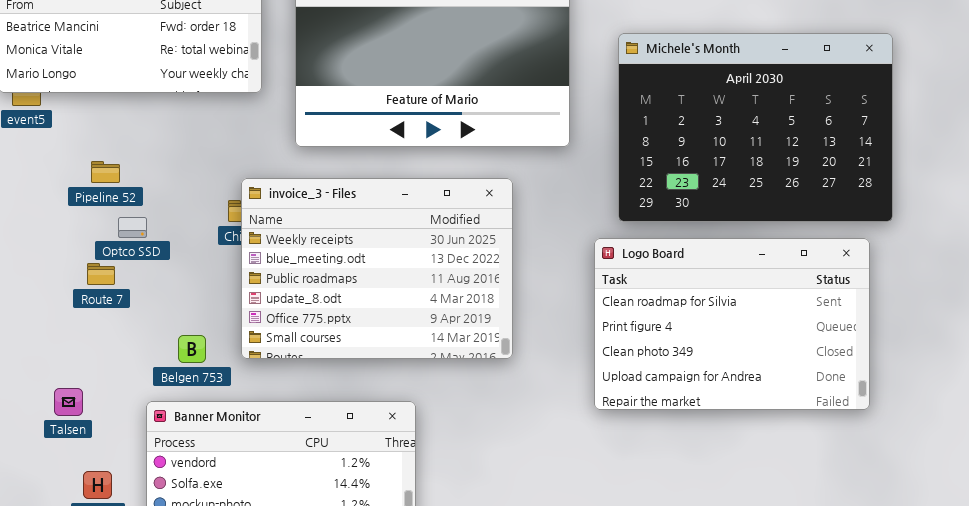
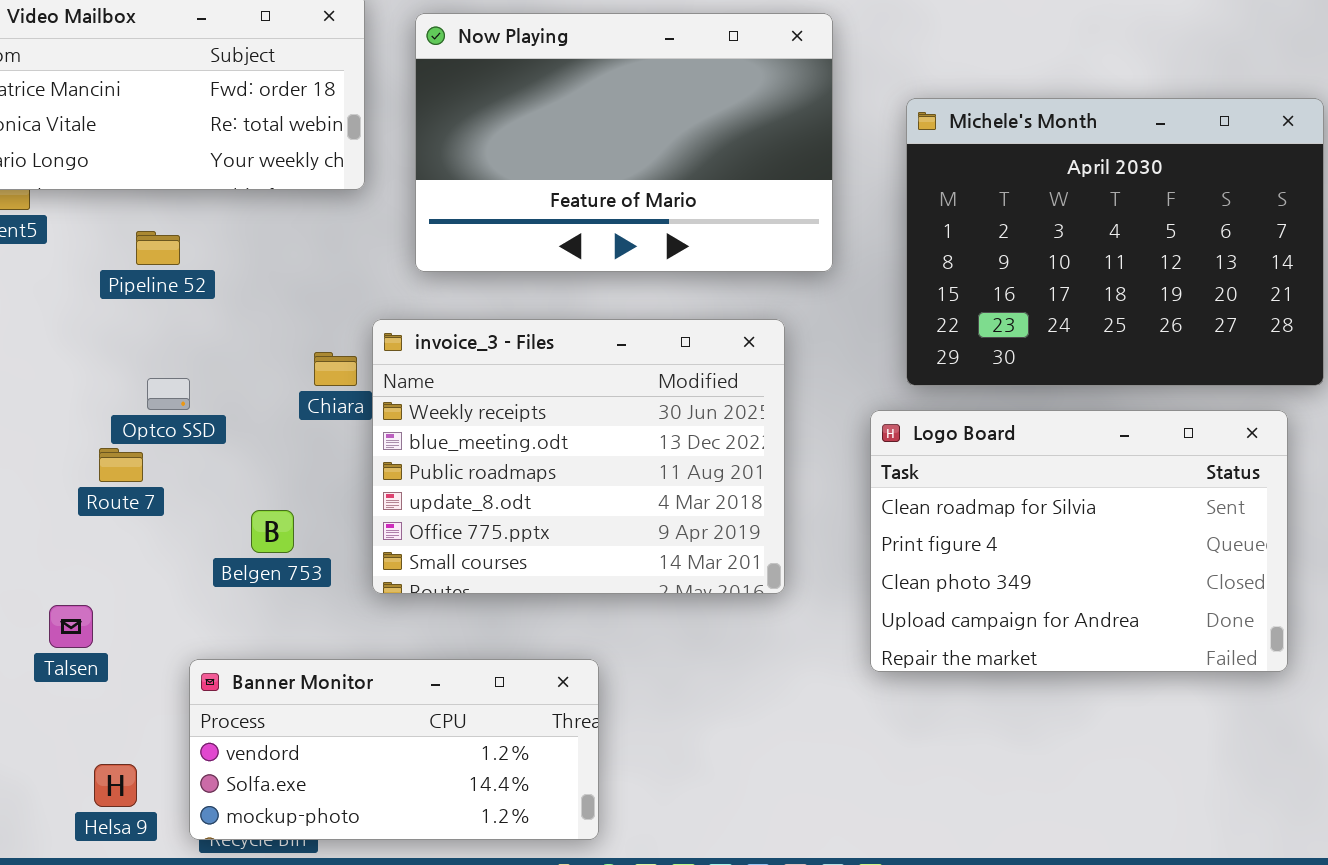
Pipeline 52: [91,161,120,183] -> [136,231,180,265], moved
invoice_3 - Files: [241,178,513,359] -> [372,319,785,594], moved
Belgen 753: [178,335,206,363] -> [251,510,294,553], moved
Talsen: [54,388,83,416] -> [49,605,93,648], moved

